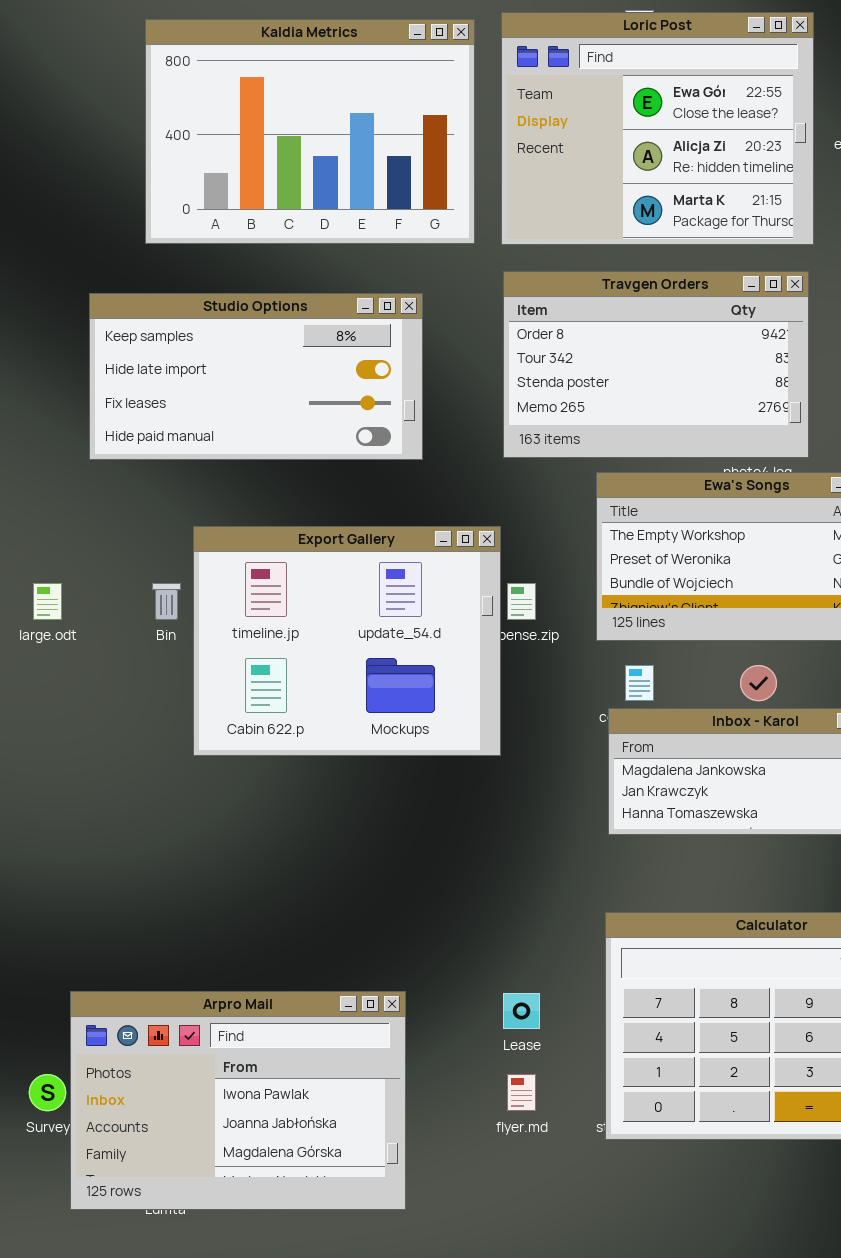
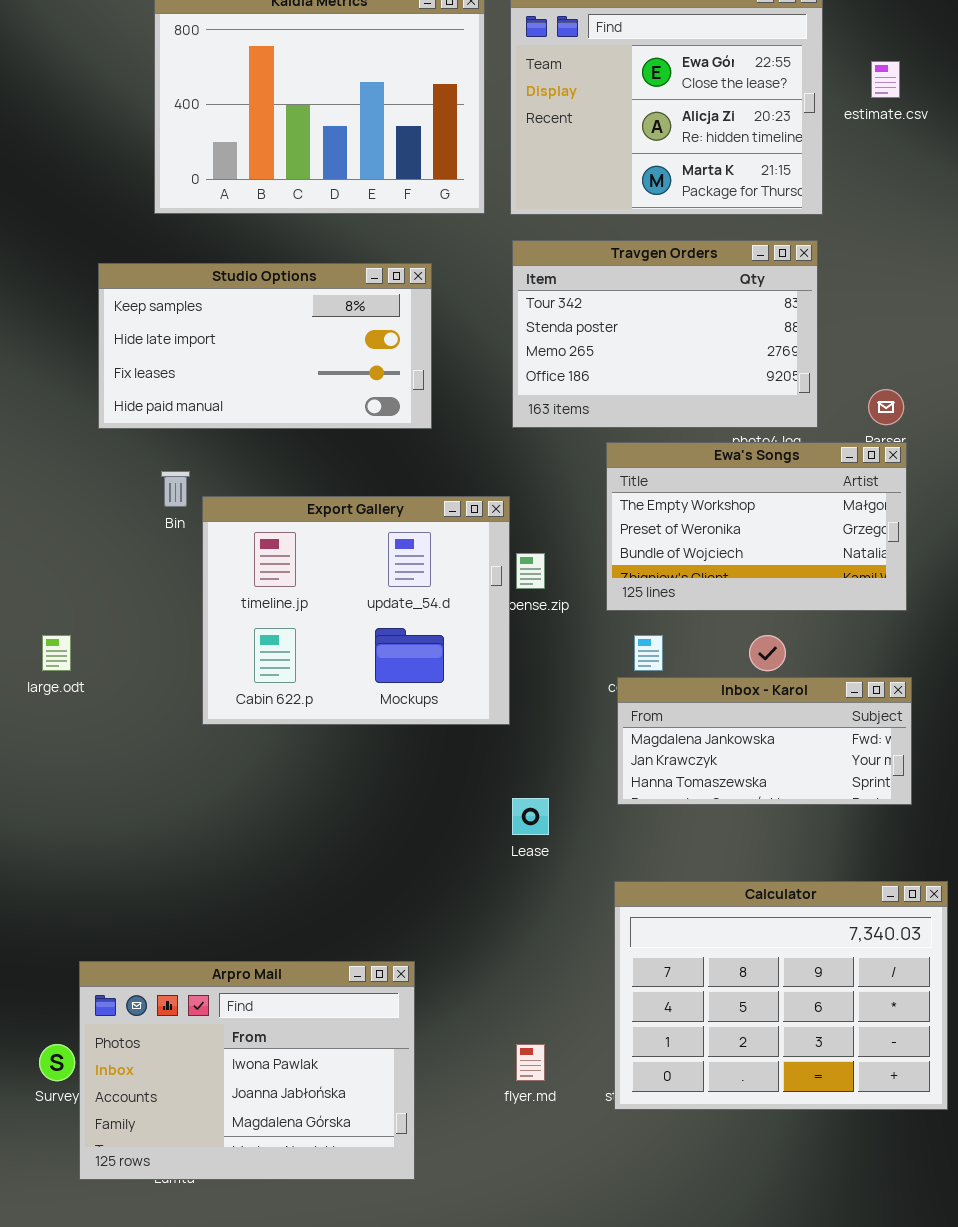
Travgen Orders: [503,271,809,458] -> [512,240,818,428], scrolled down 1 row
large.odt: [33,583,62,620] -> [42,635,71,671], moved
Bin: [152,583,181,620] -> [161,471,190,507], moved
Lease: [503,993,540,1029] -> [512,798,549,835], moved

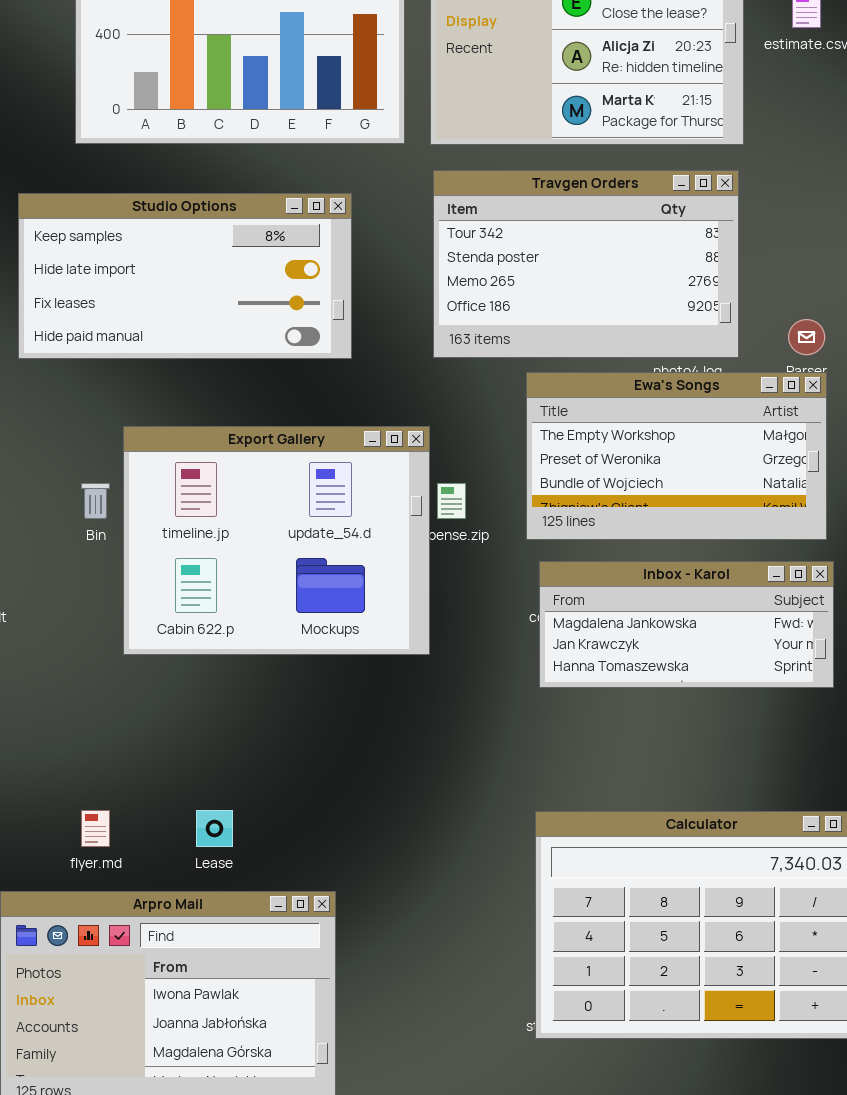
Bin: [161,471,190,507] -> [81,483,110,519], moved
Inbox - Karol: [617,677,912,805] -> [539,561,834,688], moved
Lease: [512,798,549,835] -> [196,810,233,847], moved
flyer.md: [516,1044,545,1081] -> [81,810,110,847], moved

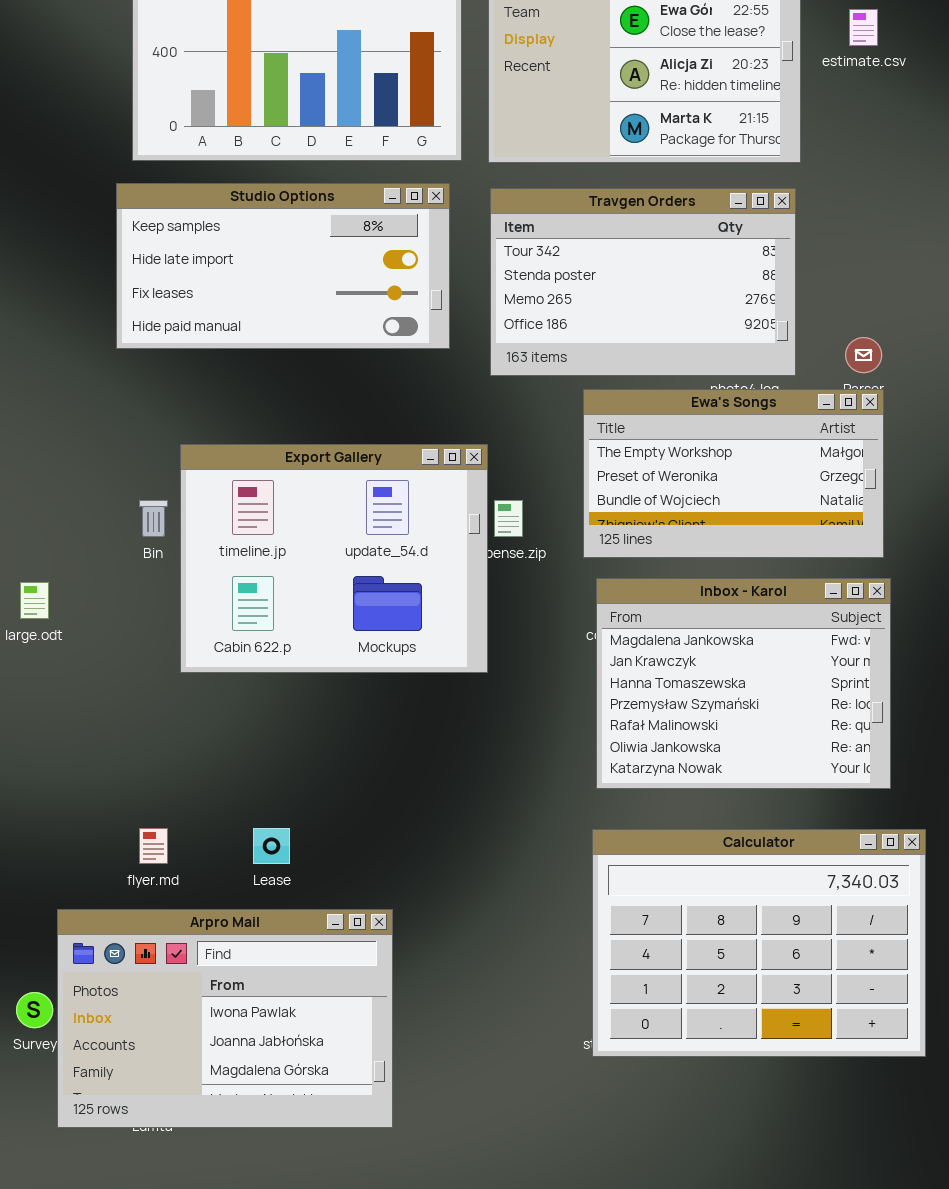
Studio Options: [18,193,352,359] -> [116,183,450,349], moved
Inbox - Karol: [539,561,834,688] -> [596,578,891,789], resized

